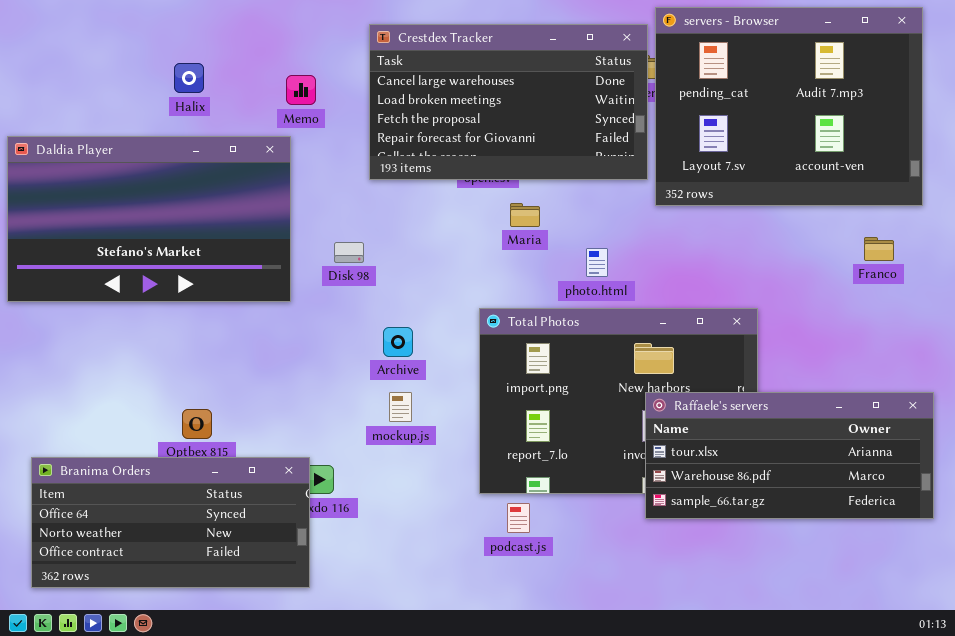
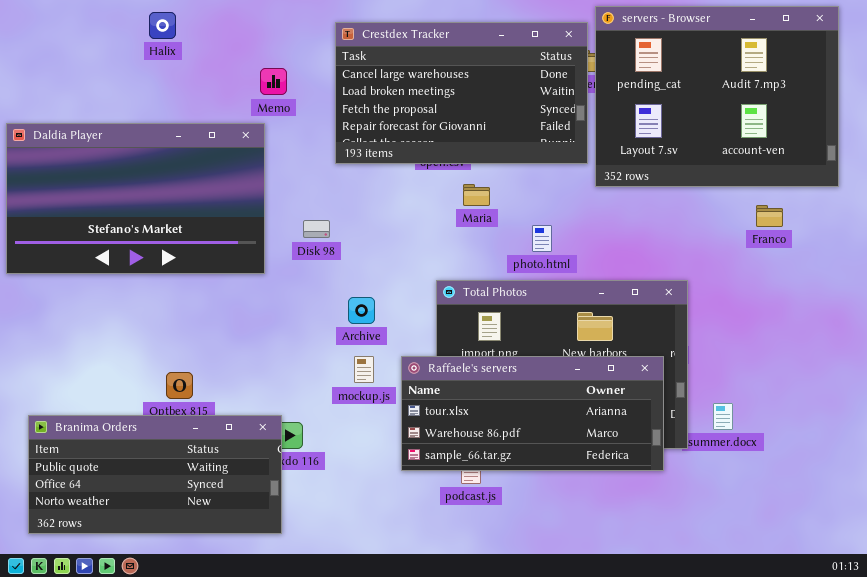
Halix: [174,63,204,93] -> [149,12,176,39], moved
Franco: [864,237,894,261] -> [756,205,783,227], moved
Raffaele's servers: [645,392,934,519] -> [401,356,664,471], moved
Branima Orders: [31,457,310,588] -> [28,415,282,534], scrolled up 1 row

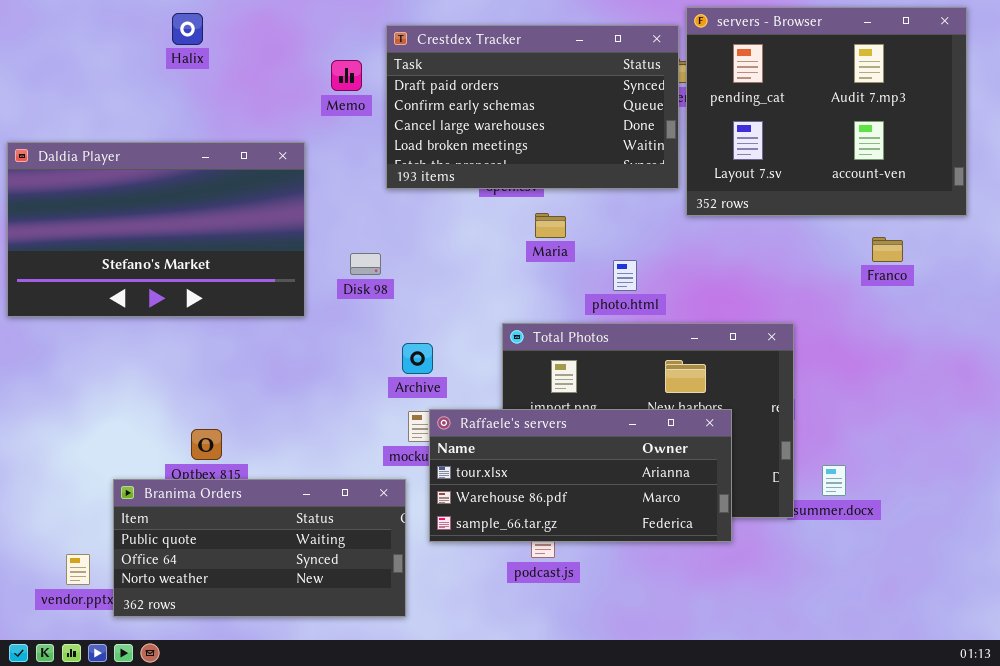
Crestdex Tracker: [335,22,588,164] -> [386,25,679,189], scrolled up 2 rows
Memo: [260,68,287,95] -> [331,60,362,91], moved
Raffaele's servers: [401,356,664,471] -> [429,409,732,542], moved
Branima Orders: [28,415,282,534] -> [113,479,406,617], moved

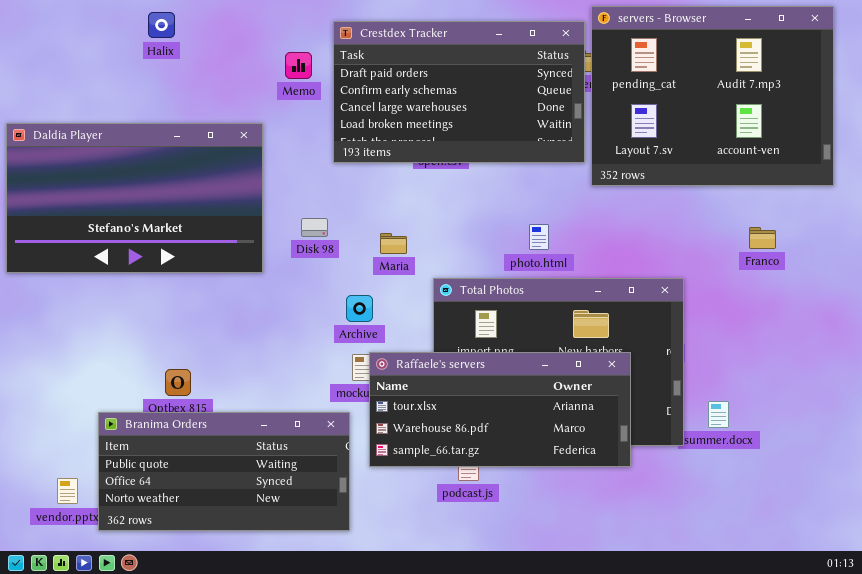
Maria: [535,213,566,238] -> [380,233,407,254], moved
Franco: [872,237,903,262] -> [749,227,776,249], moved

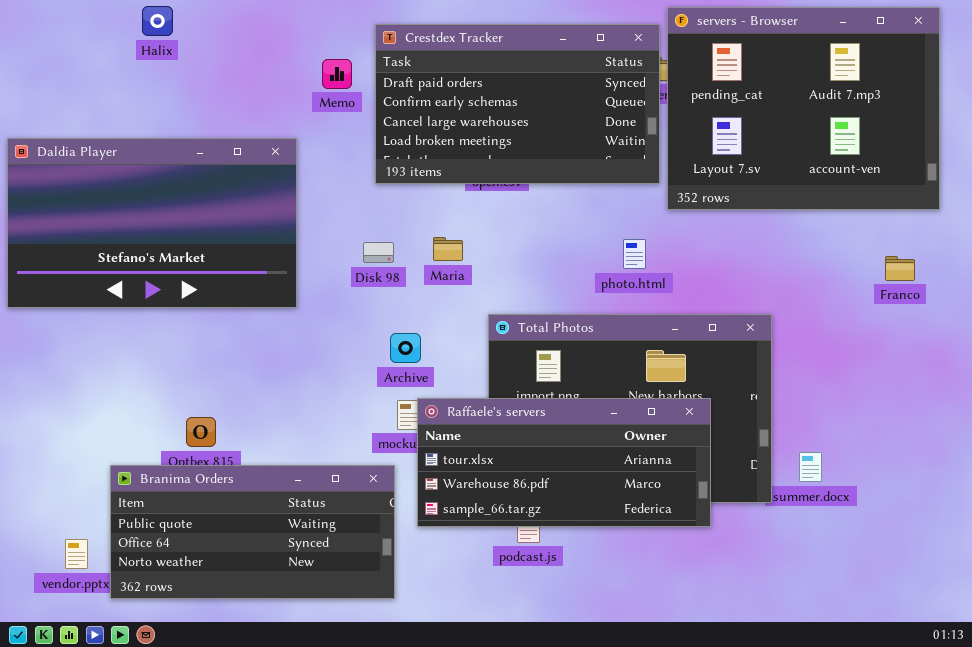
Halix: [148,12,175,38] -> [142,6,173,36], moved
Disk 98: [301,218,328,237] -> [363,242,394,263], moved
photo.html: [529,224,549,250] -> [623,239,646,269], moved
Franco: [749,227,776,249] -> [885,256,915,281], moved
Maria: [380,233,407,254] -> [433,237,463,261], moved

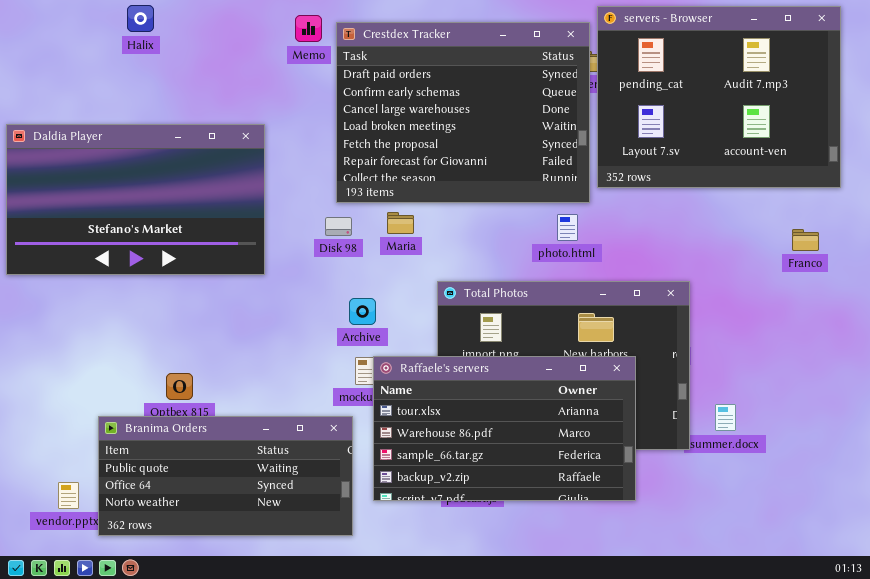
Crestdex Tracker: [375,24,660,184] -> [336,22,590,203], resized
Memo: [322,59,352,89] -> [295,15,322,42], moved
Raffaele's servers: [417,398,711,527] -> [373,356,636,501], resized

